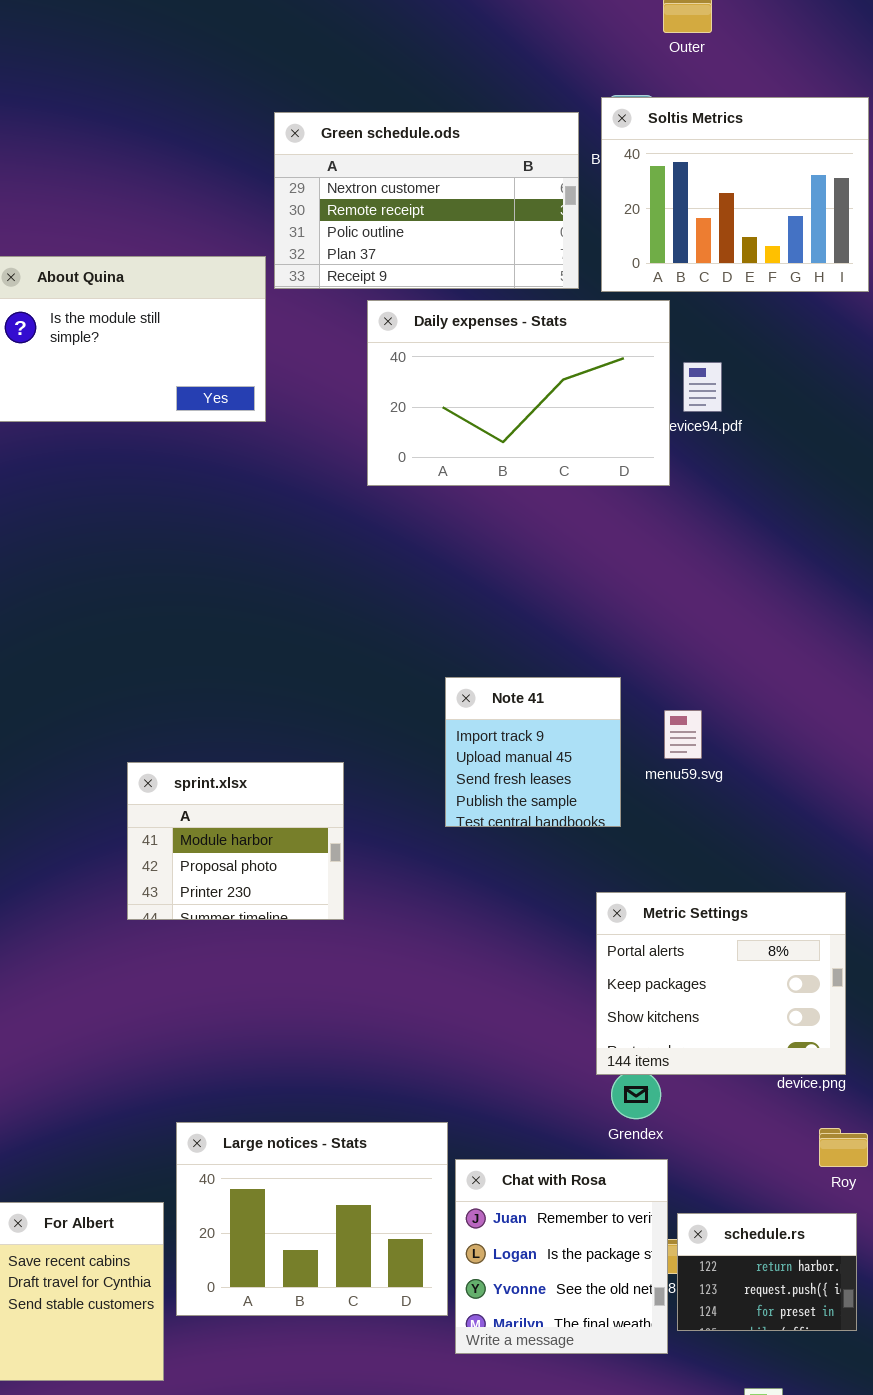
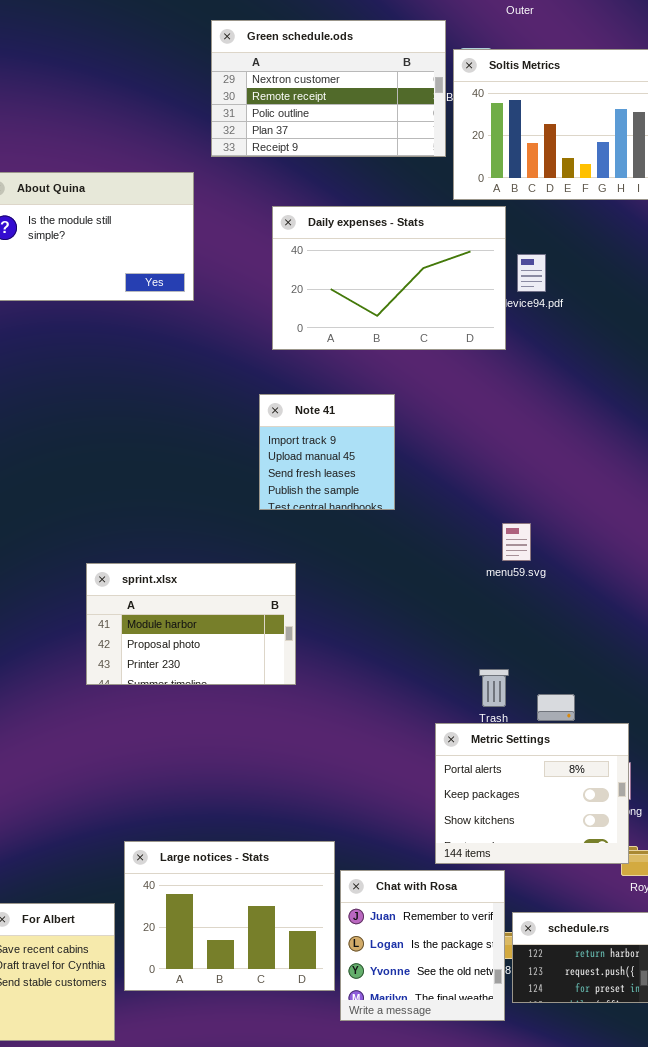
Green schedule.ods: [274,112,579,289] -> [211,20,446,157], moved
Note 41: [445,677,621,827] -> [259,394,395,510], moved
sprint.xlsx: [127,762,344,920] -> [86,563,296,685], resized
Metric Settings: [596,892,846,1075] -> [435,723,629,864], moved

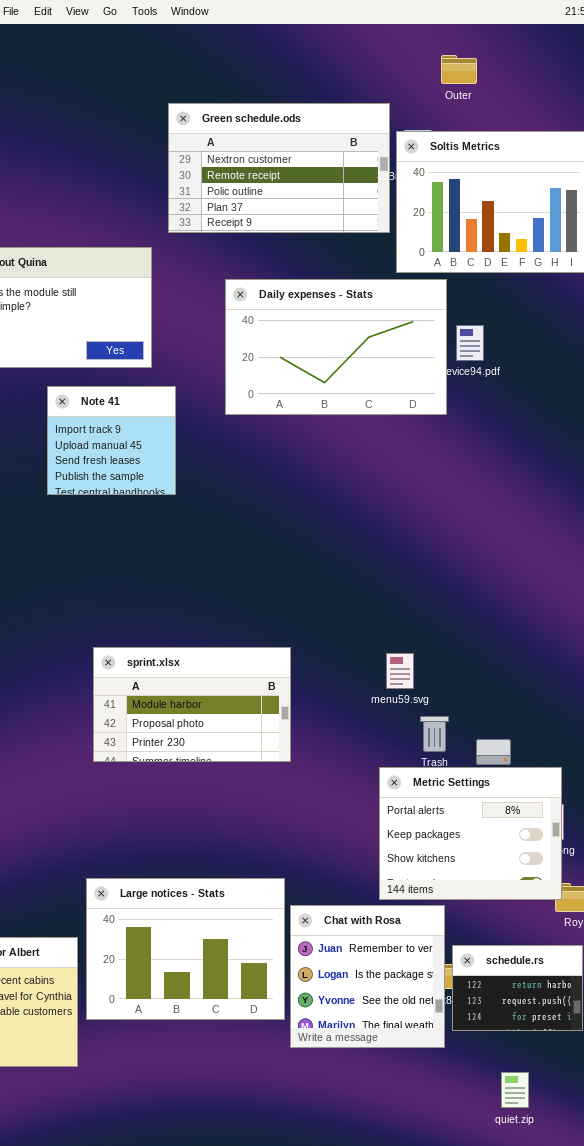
Note 41: [259,394,395,510] -> [47,386,176,495], moved
menu59.svg: [502,523,531,561] -> [386,653,414,689], moved
sprint.xlsx: [86,563,296,685] -> [93,647,291,762], moved

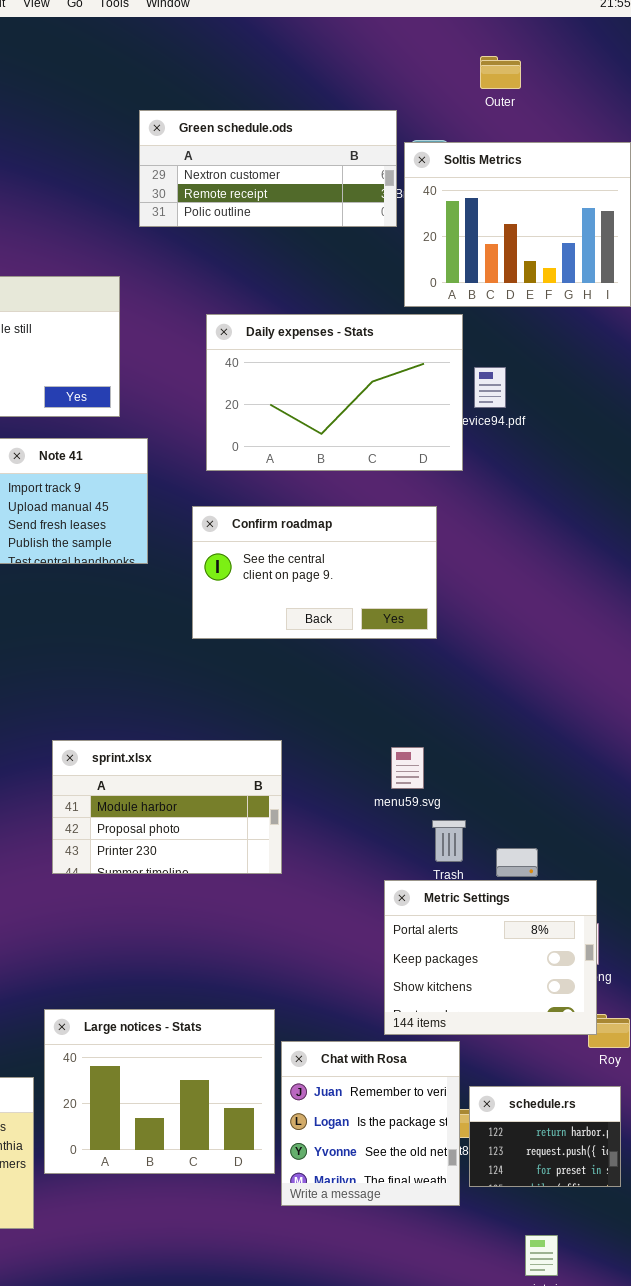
Outer: [441,55,477,84] -> [480,56,521,89], moved
Green schedule.ods: [168,103,390,233] -> [139,110,397,227], resized
Confirm roadmap: none -> [192,506,437,639], opened

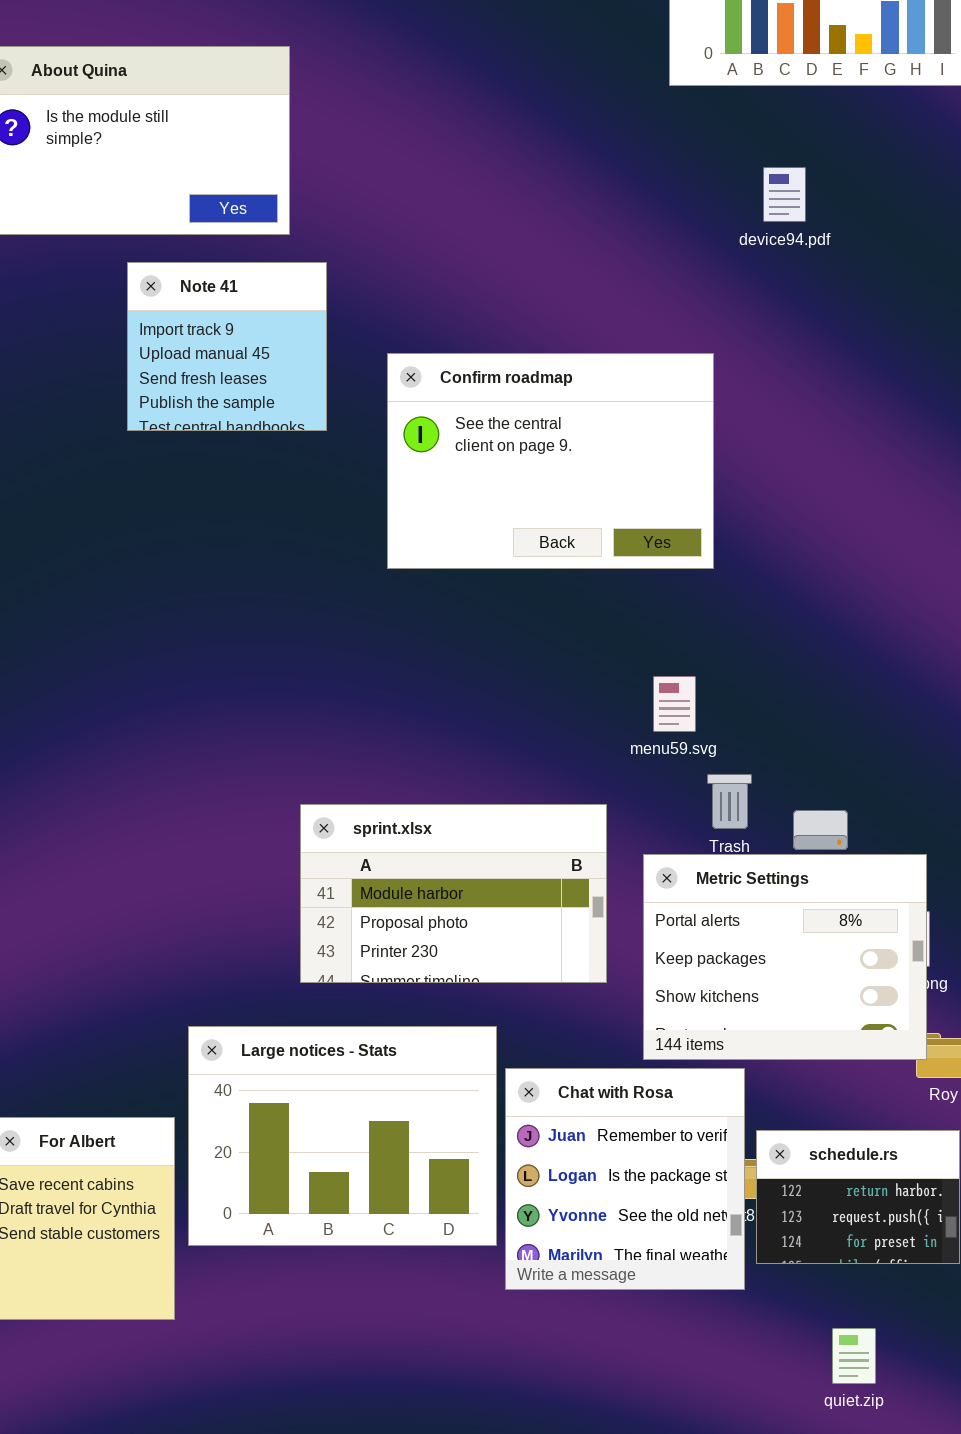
Daily expenses - Stats: [206,314,463,471] -> none, closed
Confirm roadmap: [192,506,437,639] -> [387,353,714,569], resized
sprint.xlsx: [52,740,282,874] -> [300,804,607,983], moved

